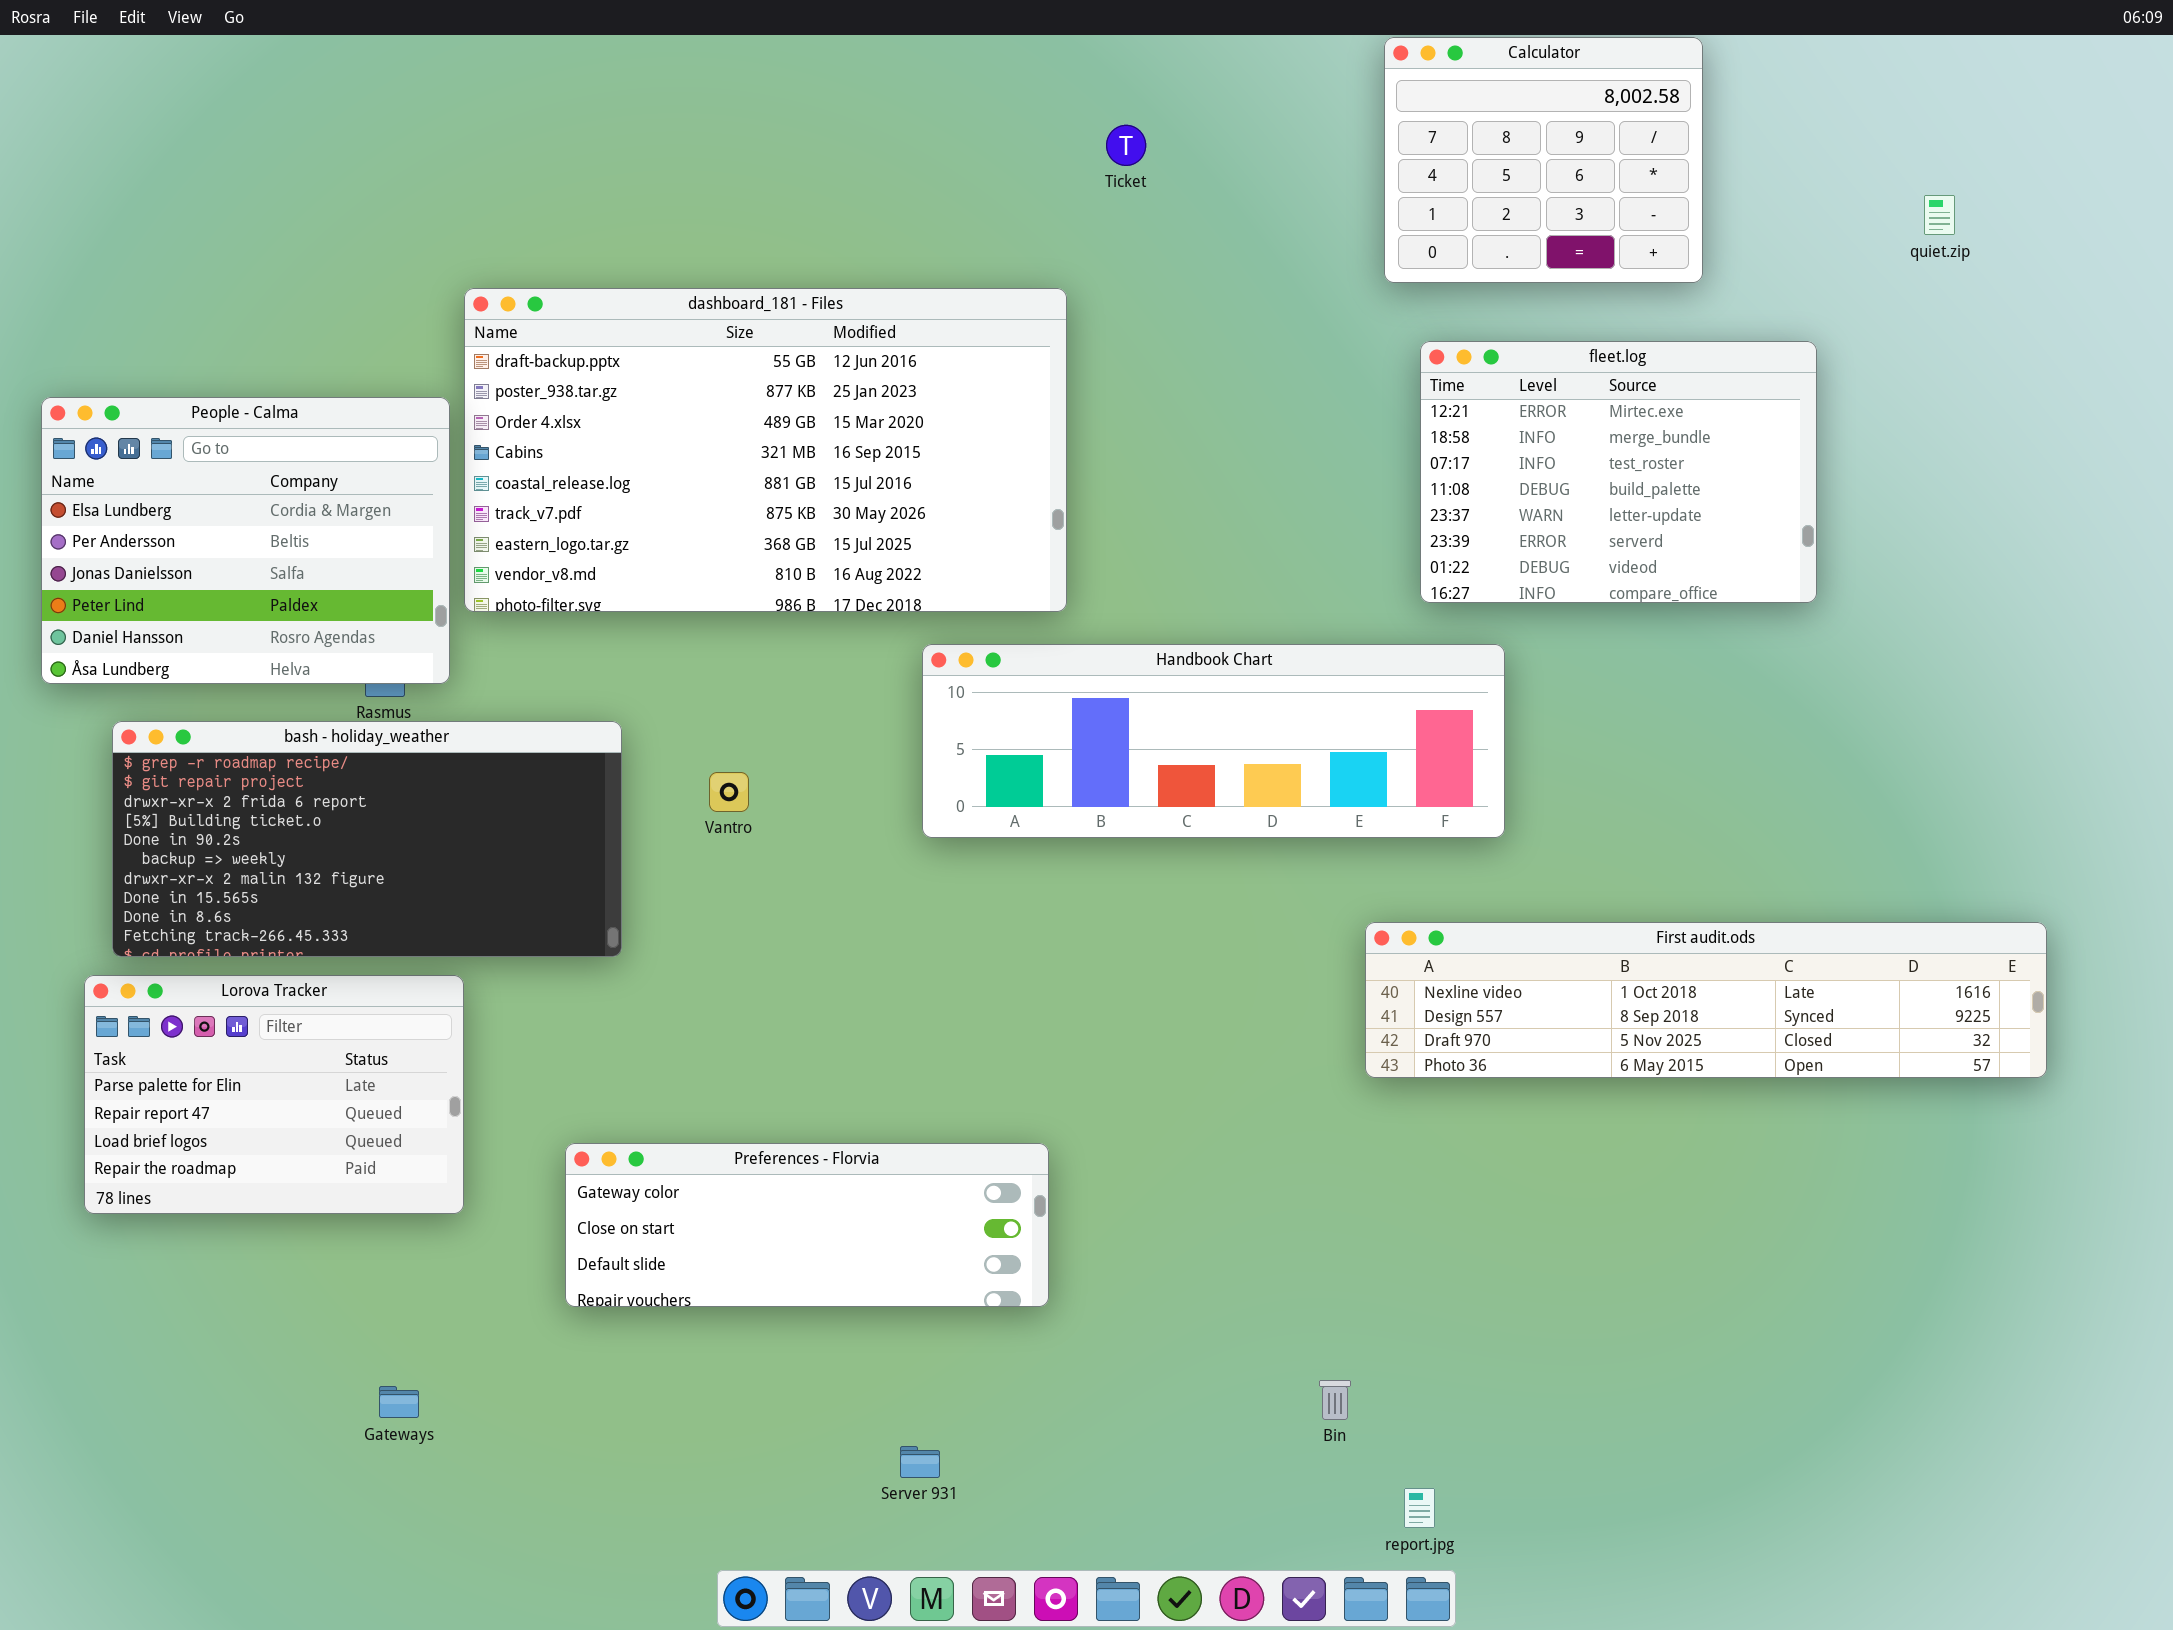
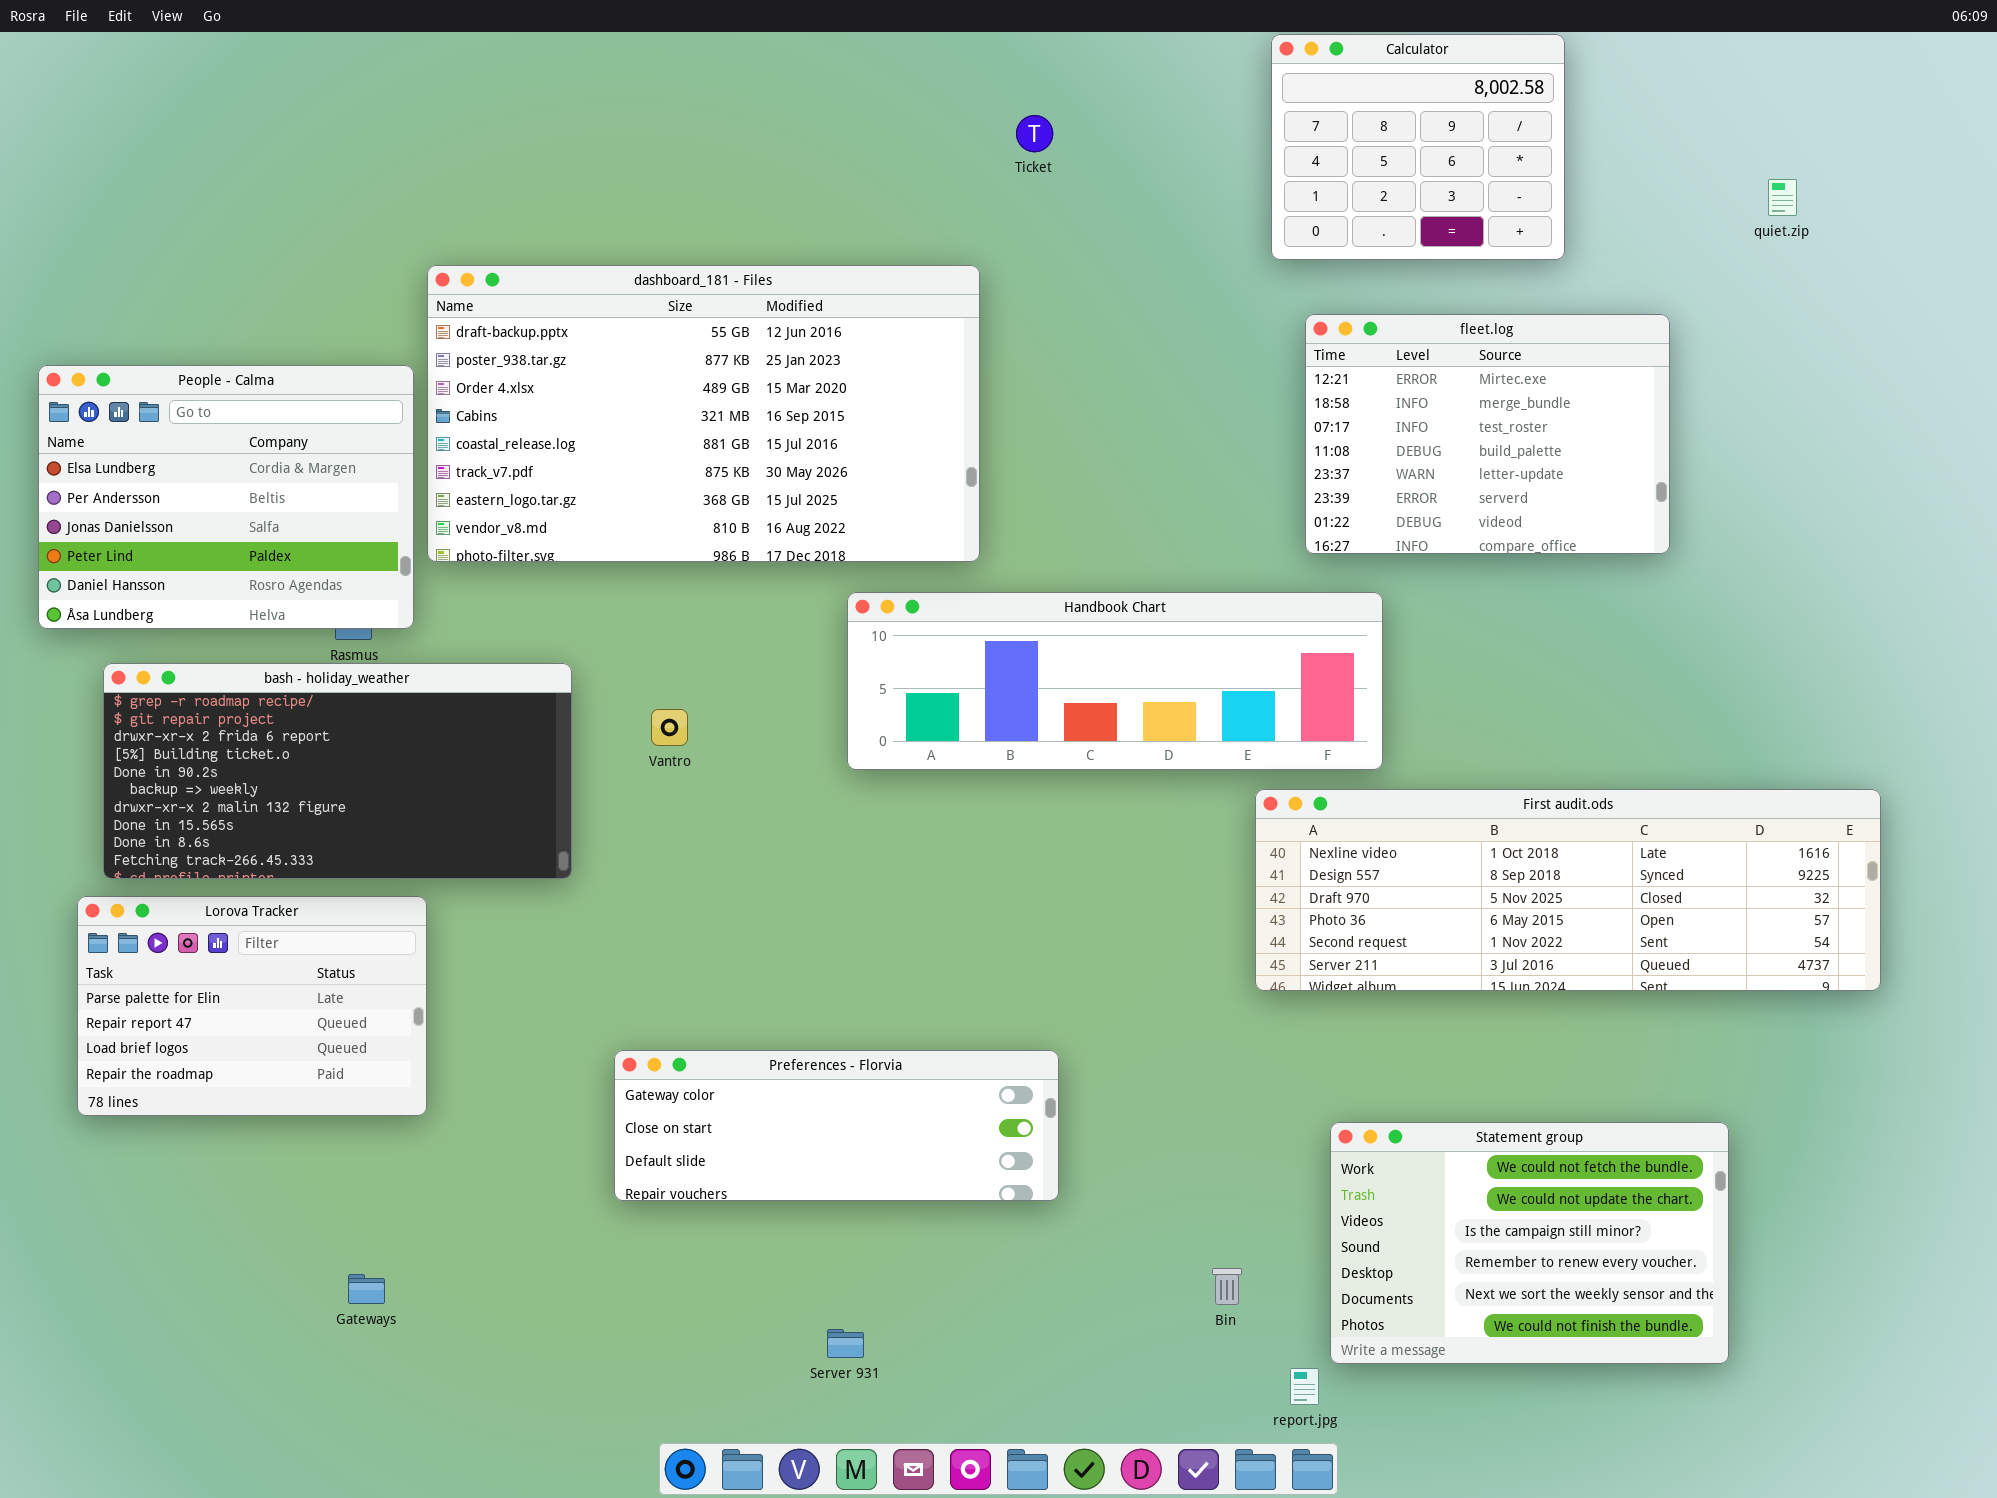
First audit.ods: [1365,922,2047,1078] -> [1255,789,1881,991], resized
Preferences - Florvia: [565,1143,1049,1307] -> [614,1050,1059,1201], moved
Statement group: none -> [1330,1122,1729,1364], opened

